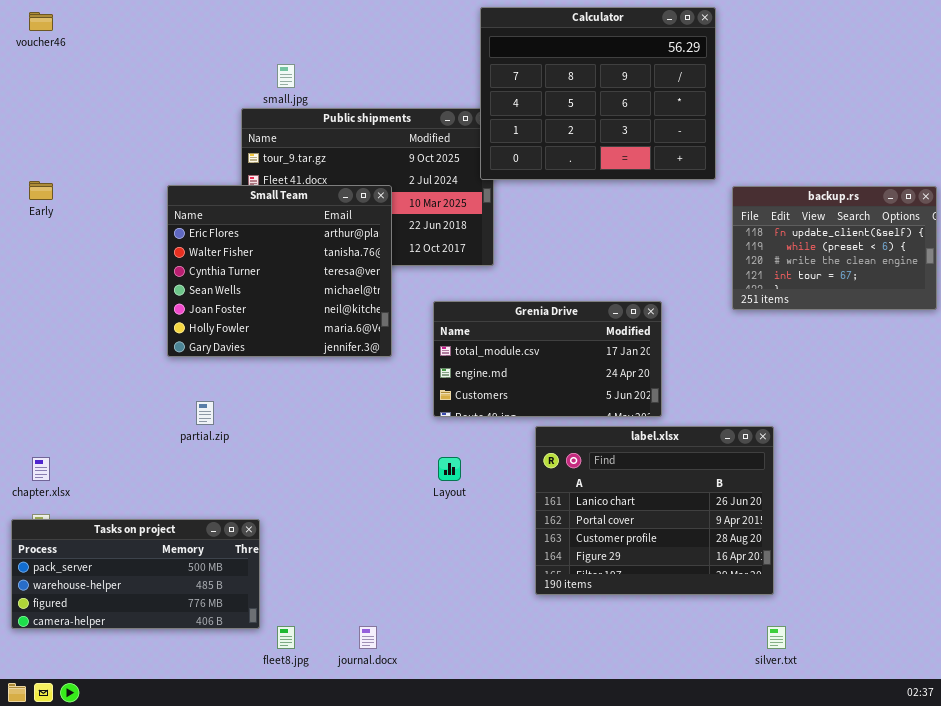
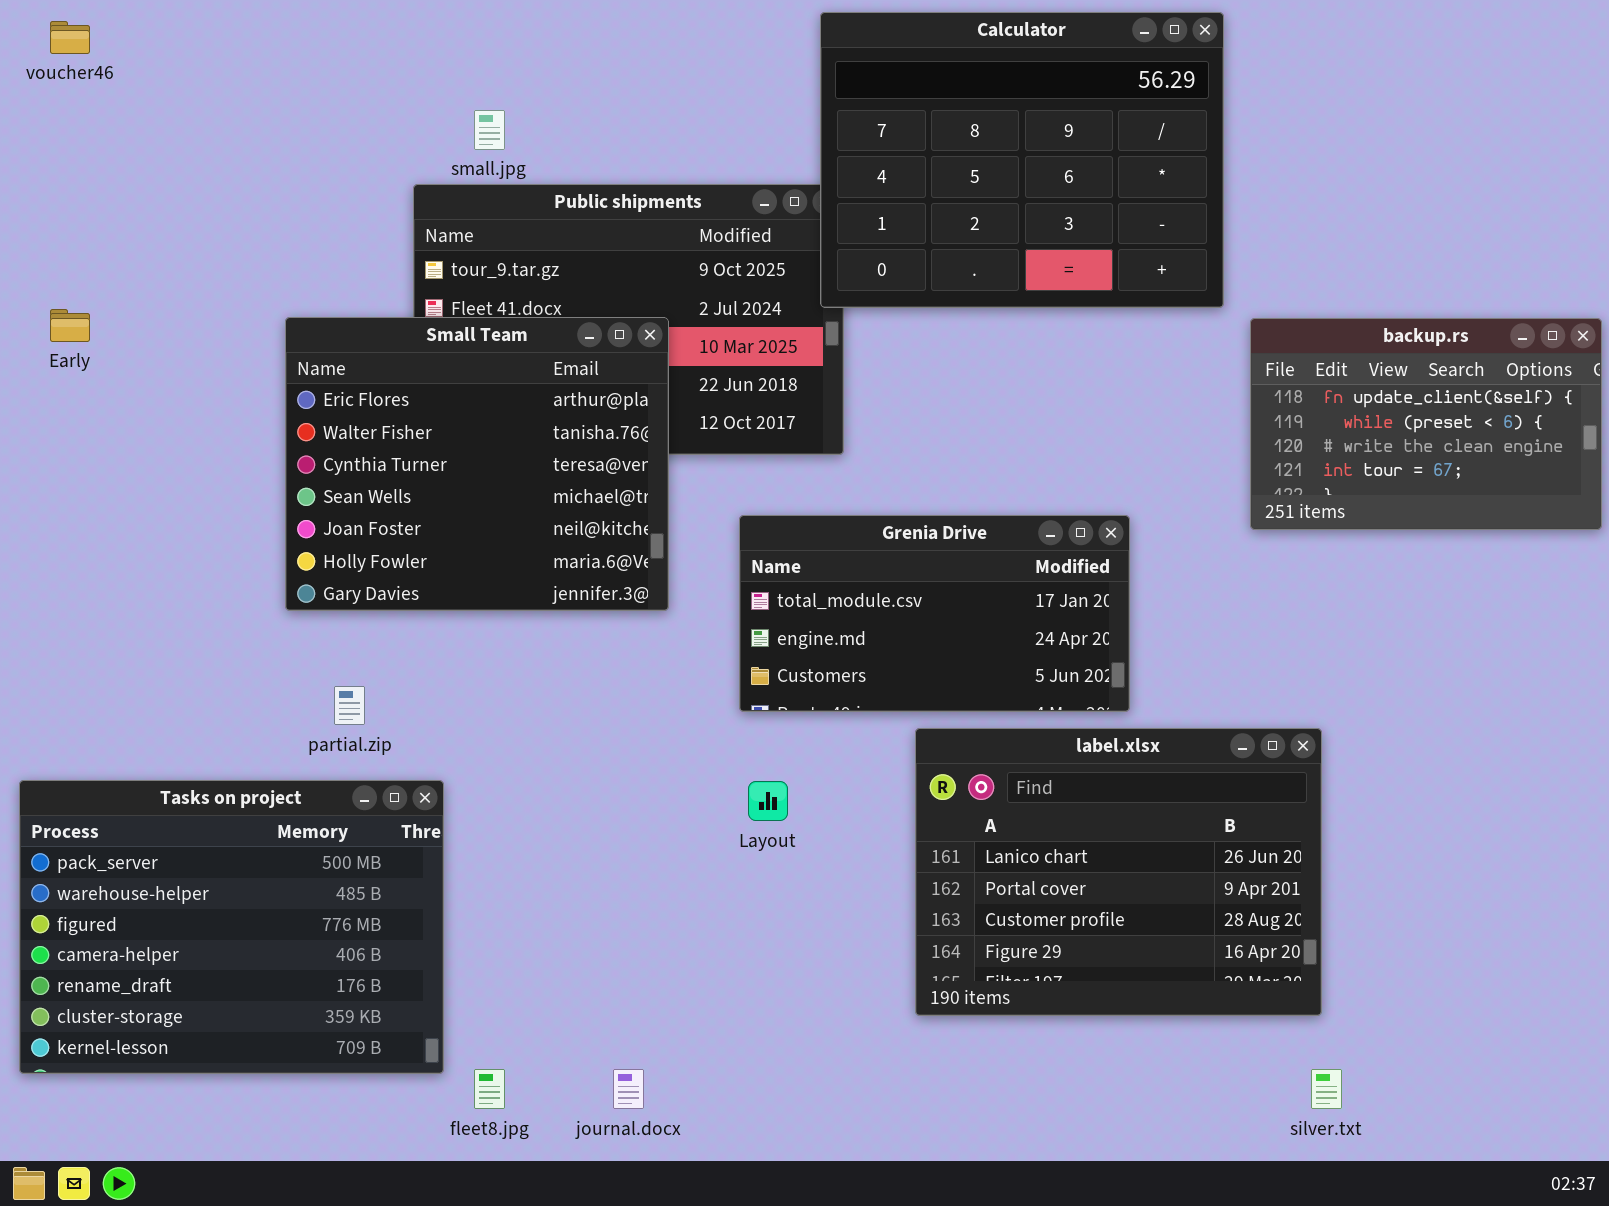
Tasks on project: [11,519,260,629] -> [19,780,444,1074], resized

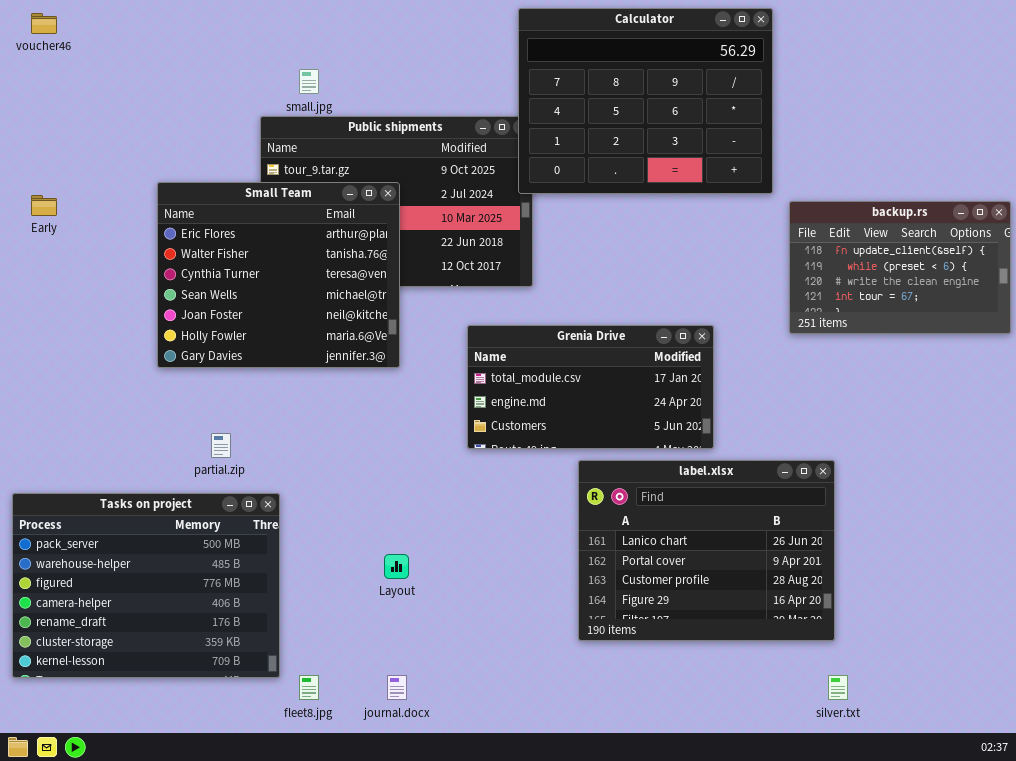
Small Team: [285,317,669,611] -> [157,182,400,368], moved
Layout: [748,781,788,821] -> [384,554,409,579], moved

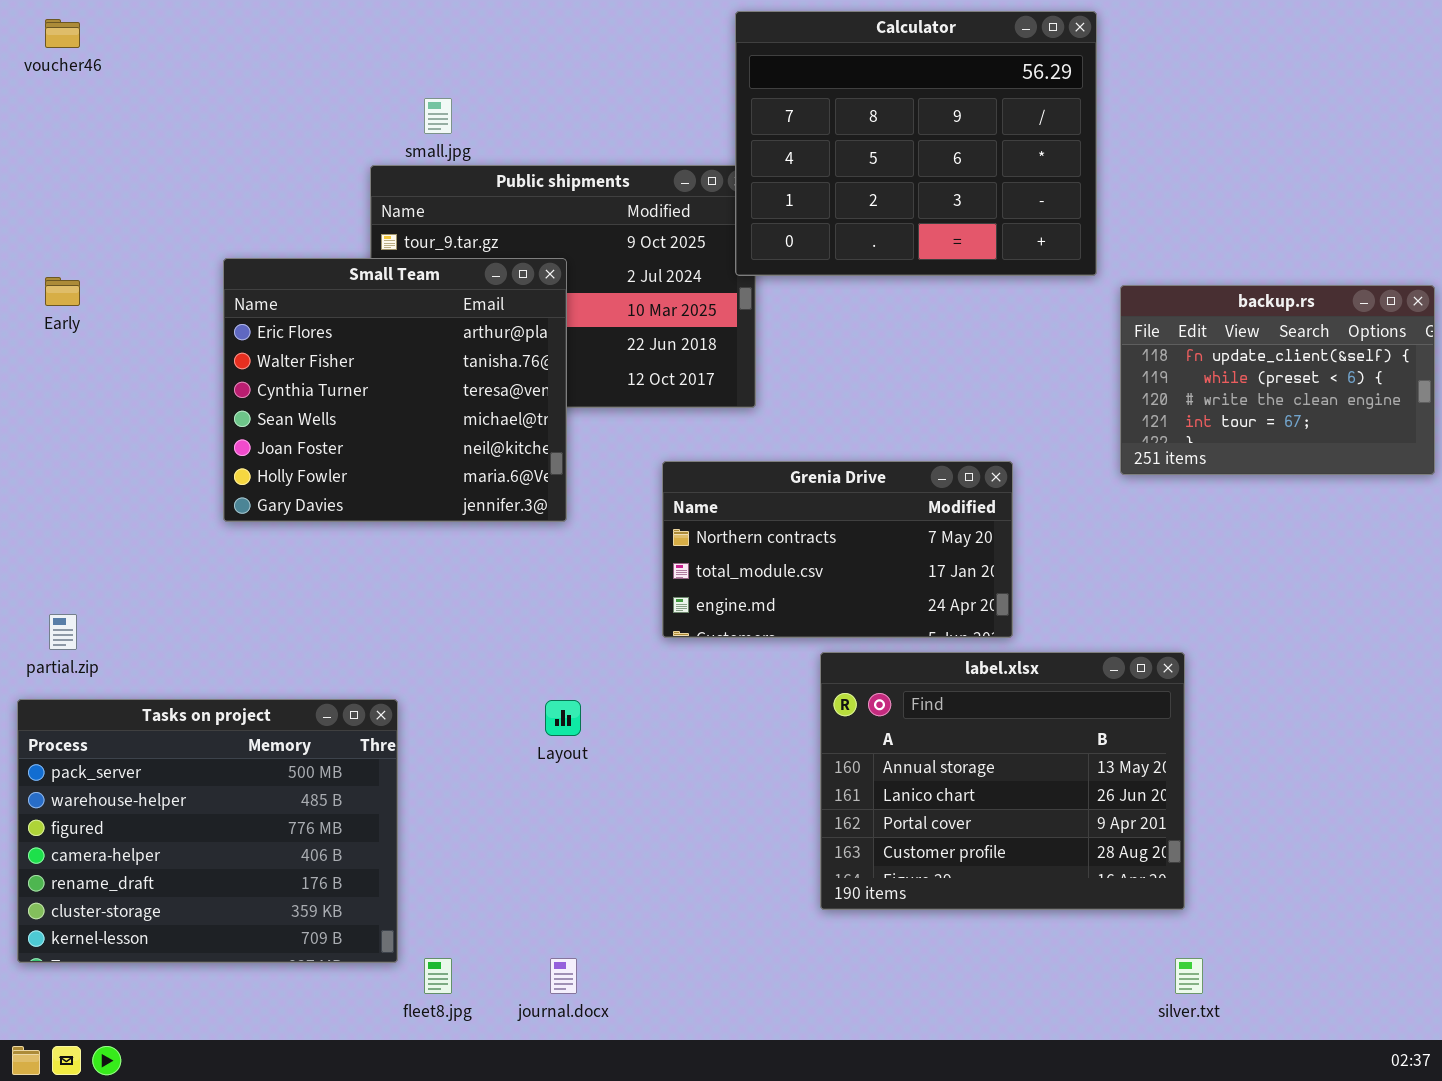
Grenia Drive: [467,325,714,449] -> [662,461,1013,638], scrolled up 1 row
partial.zip: [211,433,231,458] -> [49,614,77,650], moved
label.xlsx: [578,460,835,641] -> [820,652,1185,910], scrolled up 1 row
Layout: [384,554,409,579] -> [545,700,581,736], moved

